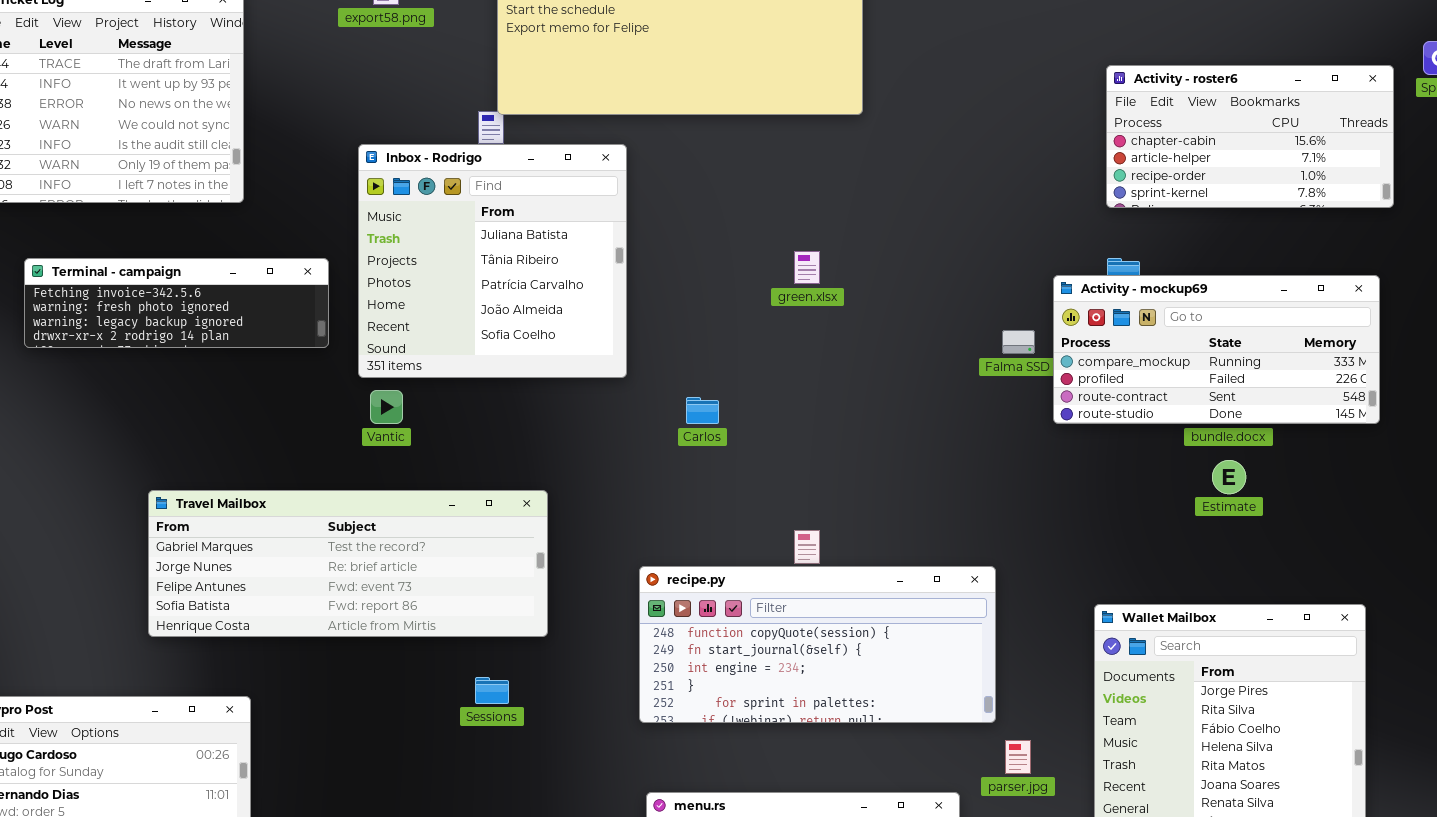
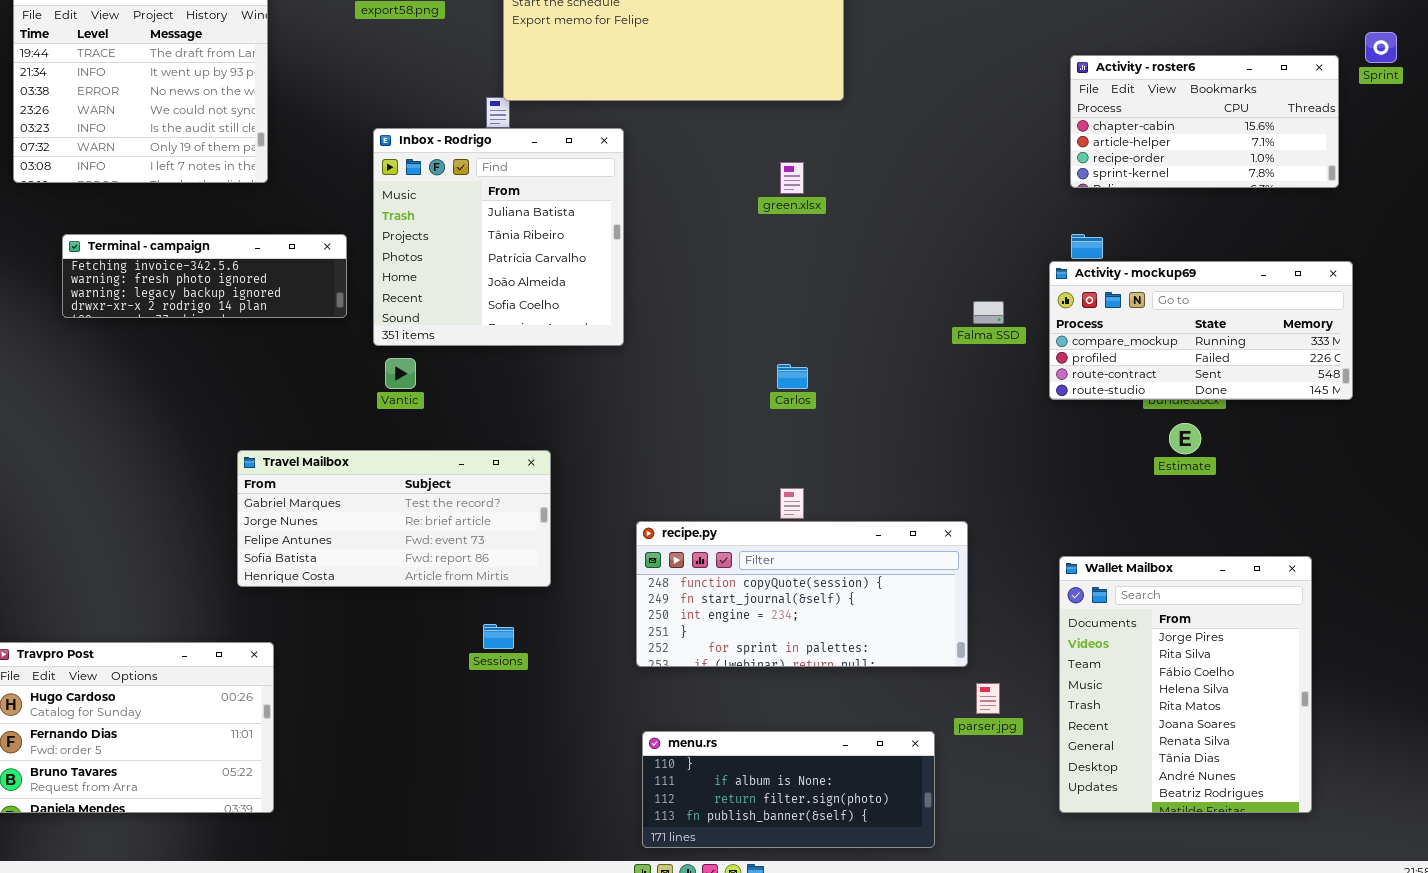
green.xlsx: [794,251,820,284] -> [780,162,804,194], moved
Activity - mockup69: [1053,275,1380,424] -> [1049,261,1353,400], moved
Carlos: [686,397,719,424] -> [777,364,808,389], moved
Travel Mailbox: [148,490,548,637] -> [237,450,551,587], resized

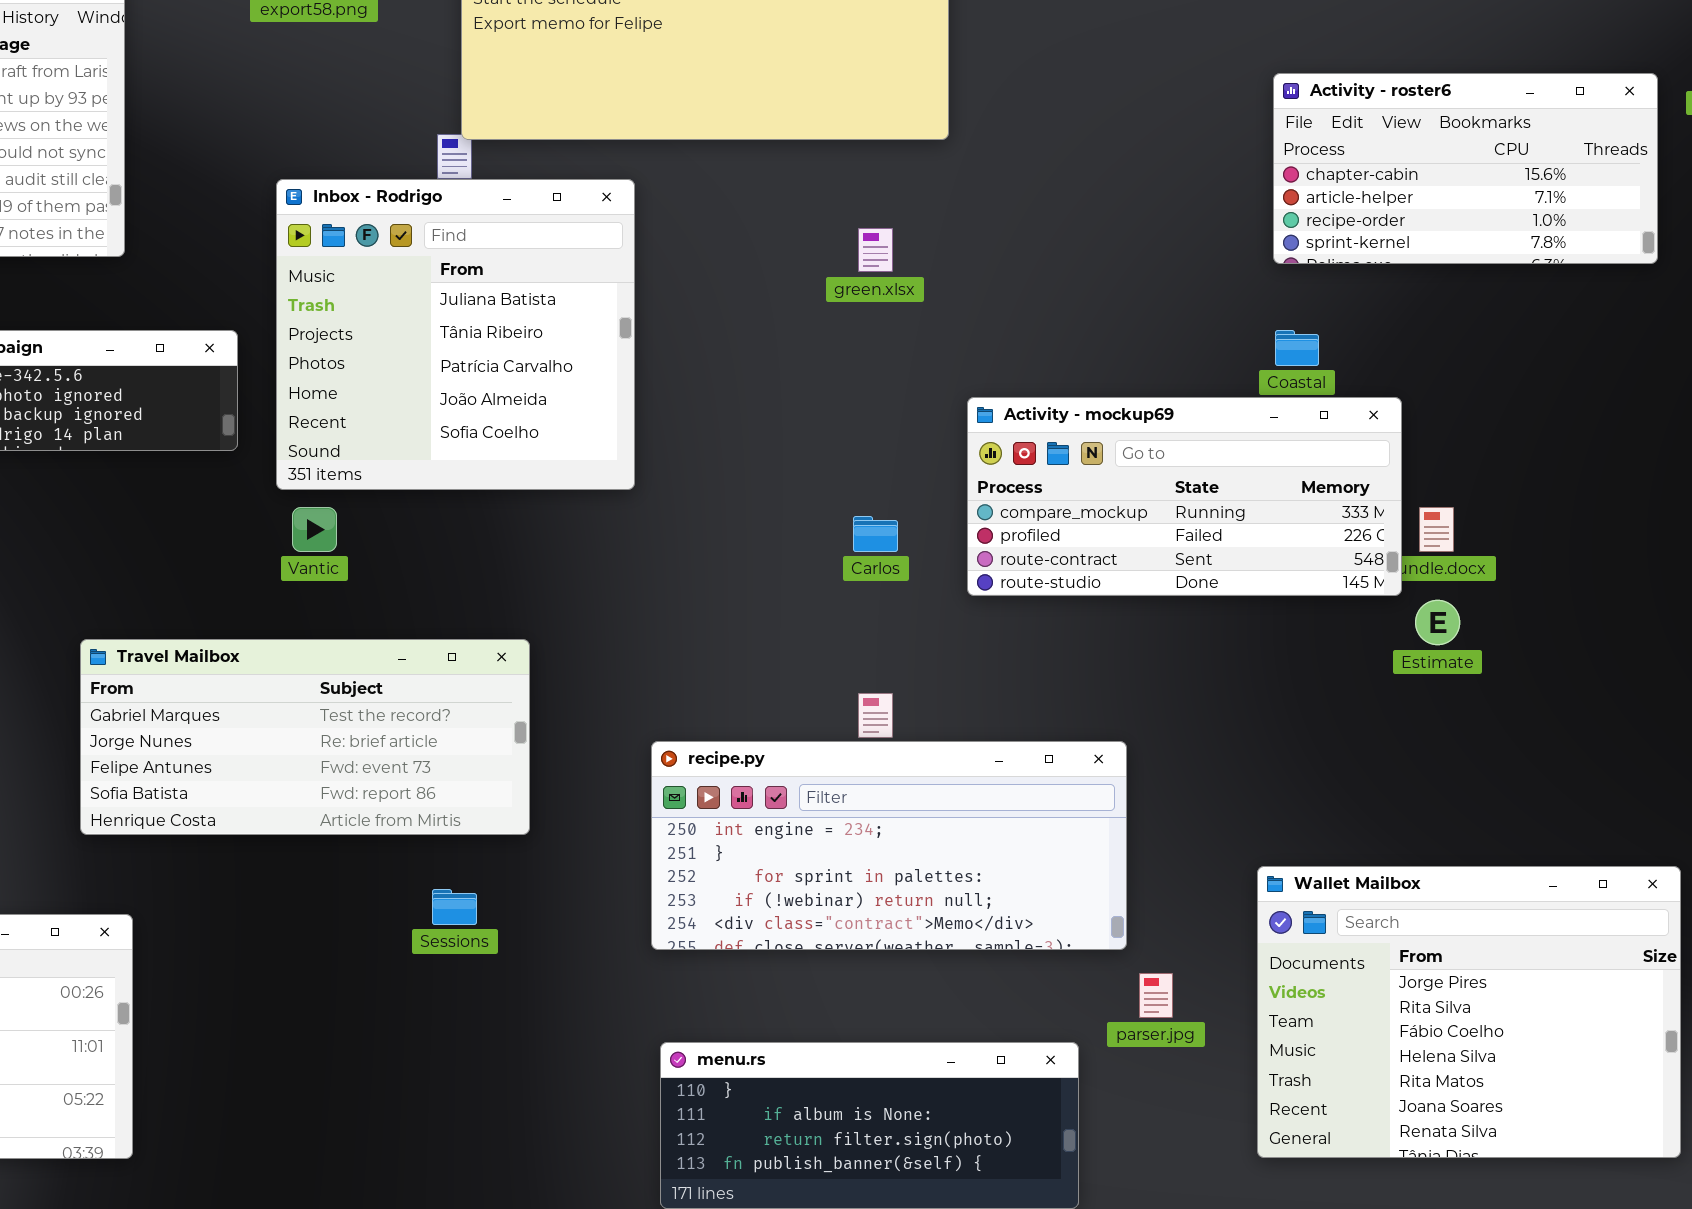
Activity - mockup69: [1049,261,1353,400] -> [967,397,1402,596], moved
recipe.py: [636,521,968,667] -> [651,741,1127,950], scrolled down 2 rows
Wallet Mailbox: [1059,556,1312,813] -> [1257,866,1681,1158], resized

